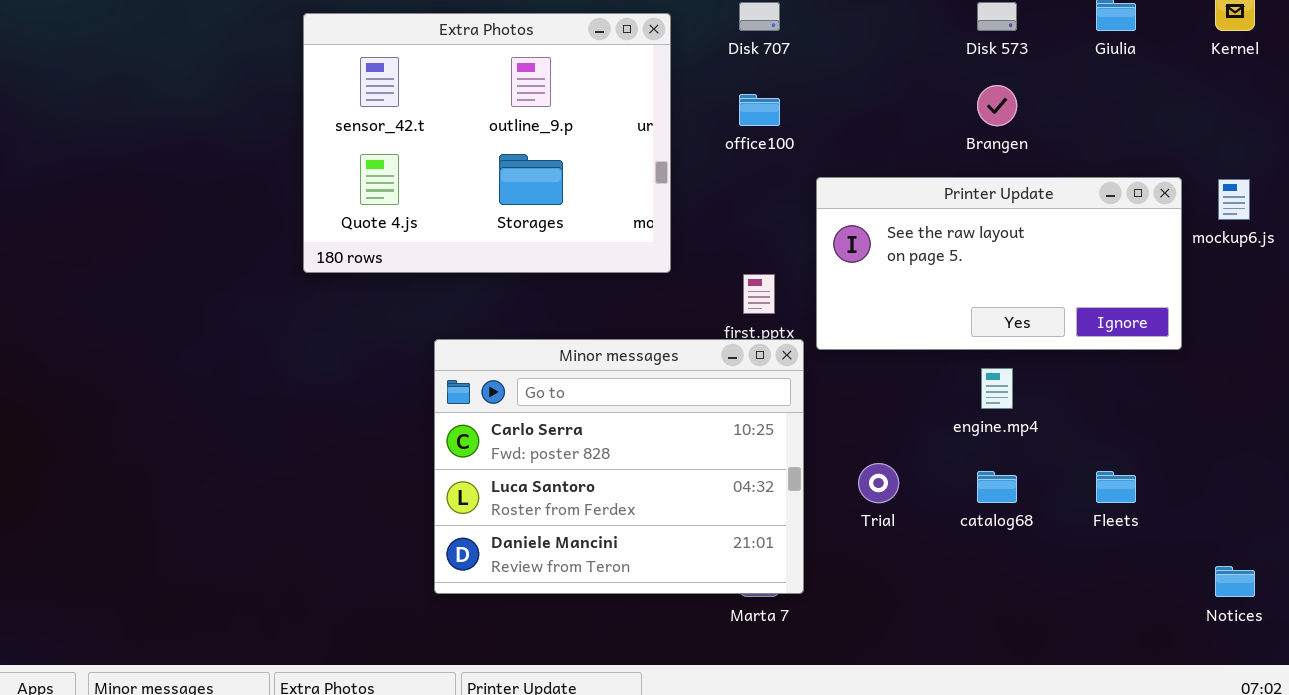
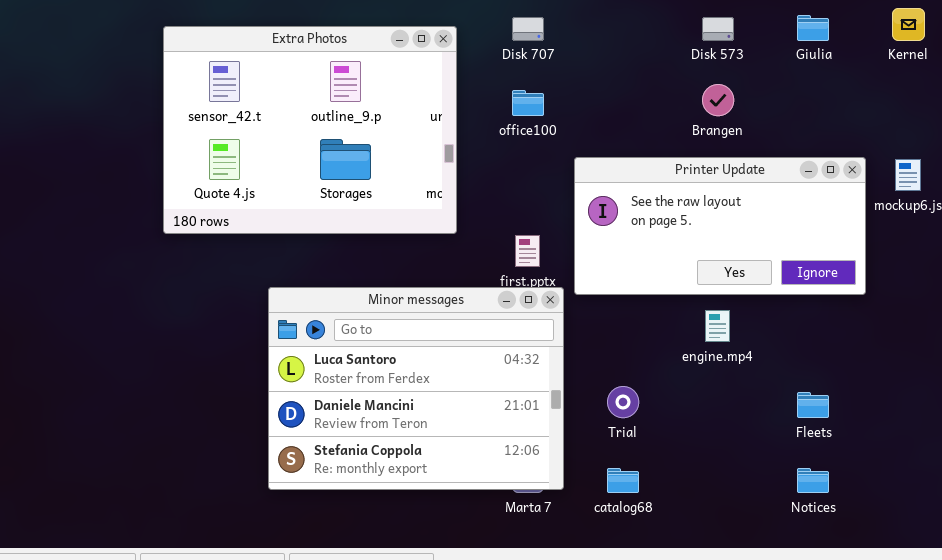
Minor messages: [434,339,804,594] -> [268,287,564,490], scrolled down 1 row
catalog68: [977,471,1017,503] -> [607,468,639,493], moved
Notices: [1215,566,1255,597] -> [797,468,829,493], moved

